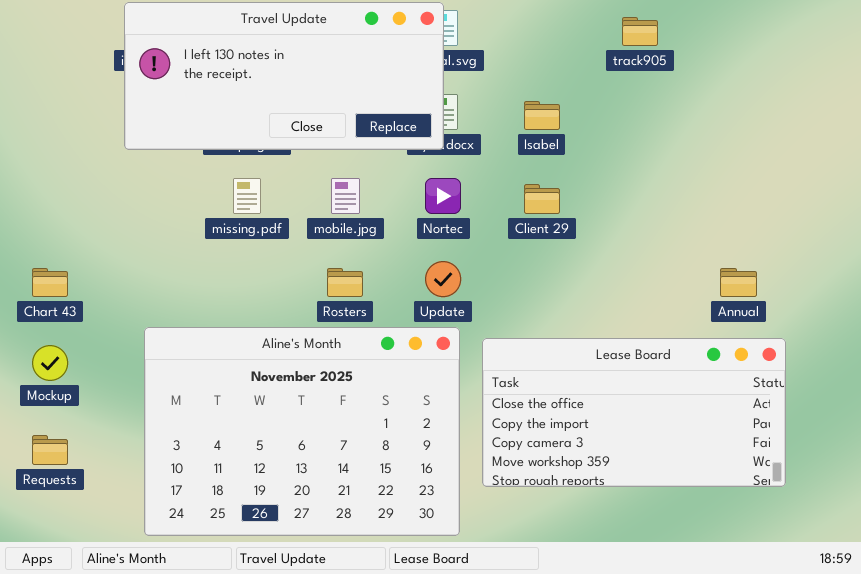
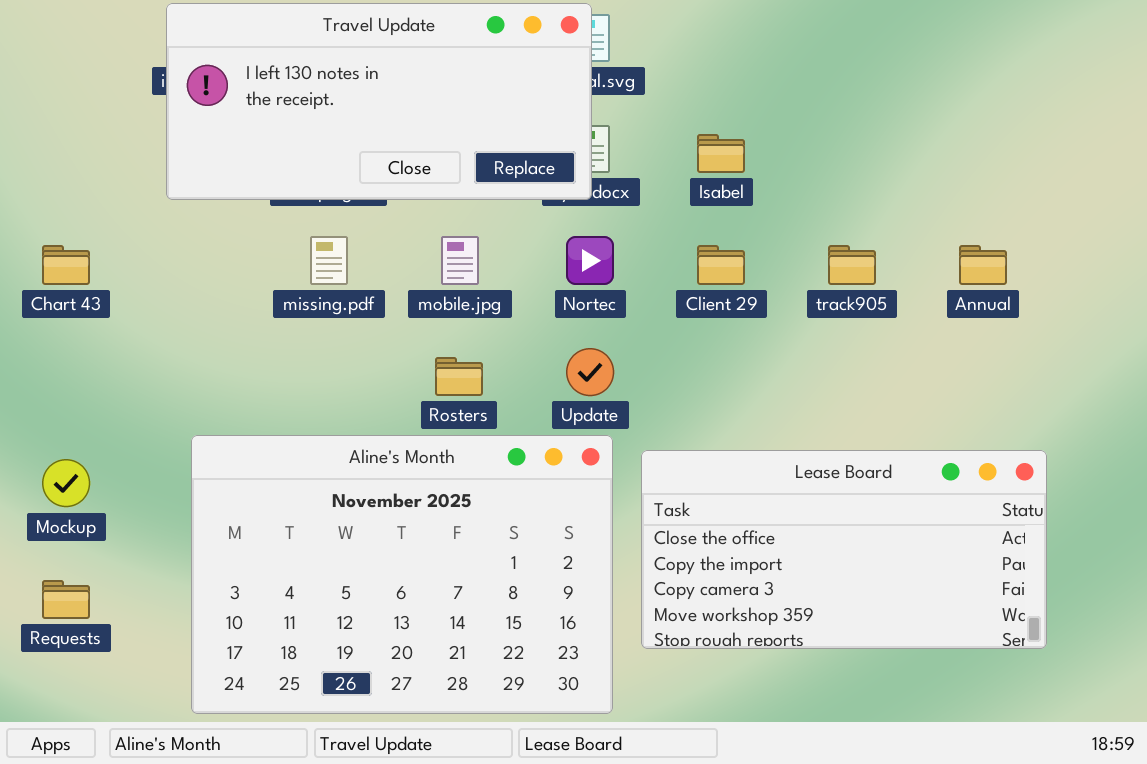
track905: [622,17,658,46] -> [828,245,876,285], moved
Chart 43: [32,268,68,297] -> [42,245,90,285], moved
Annual: [720,268,757,297] -> [959,245,1007,285], moved

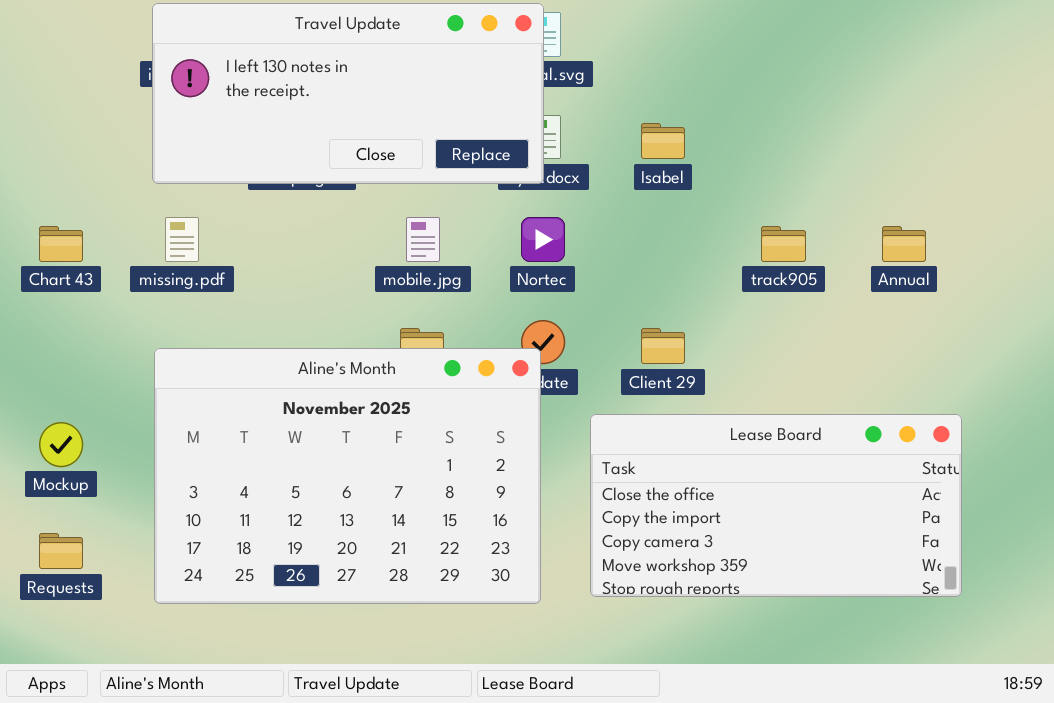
missing.pdf: [310,236,348,285] -> [165,217,199,262], moved
Client 29: [697,245,745,285] -> [641,328,685,364], moved
Aline's Month: [191,435,613,714] -> [154,348,541,604], moved

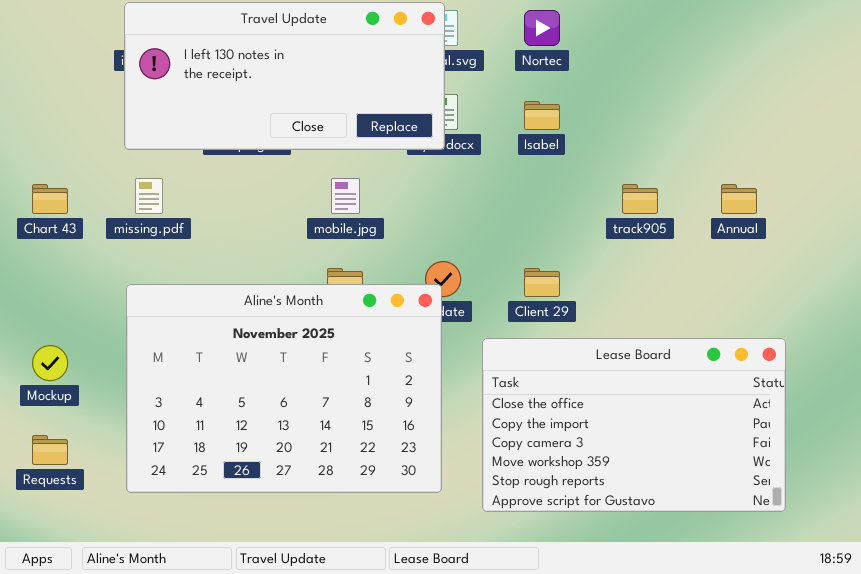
Nortec: [521,217,565,262] -> [524,10,560,46], moved
Lease Board: [590,414,962,597] -> [482,338,786,512], resized

